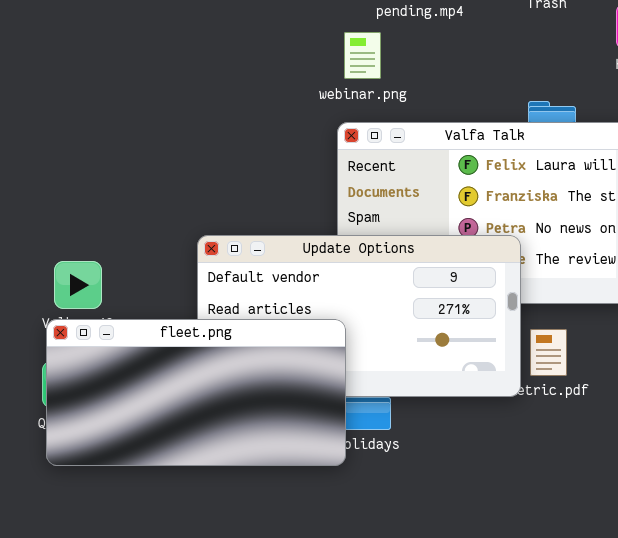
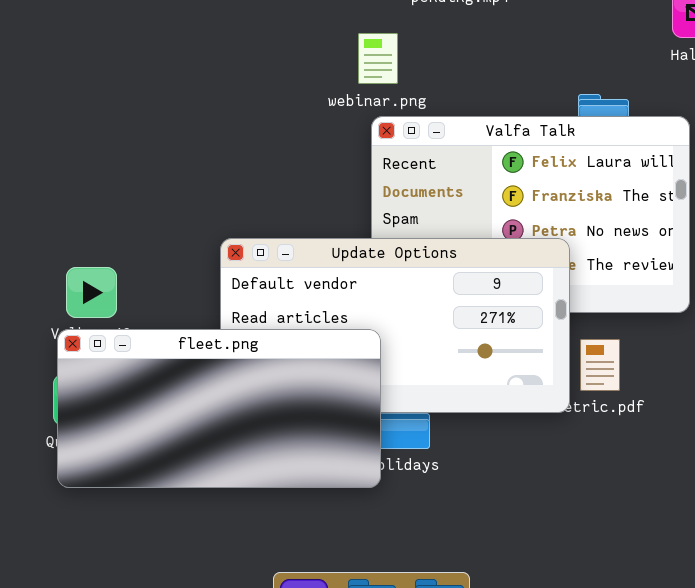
webinar.png: [344,32,381,79] -> [358,33,398,84], moved

